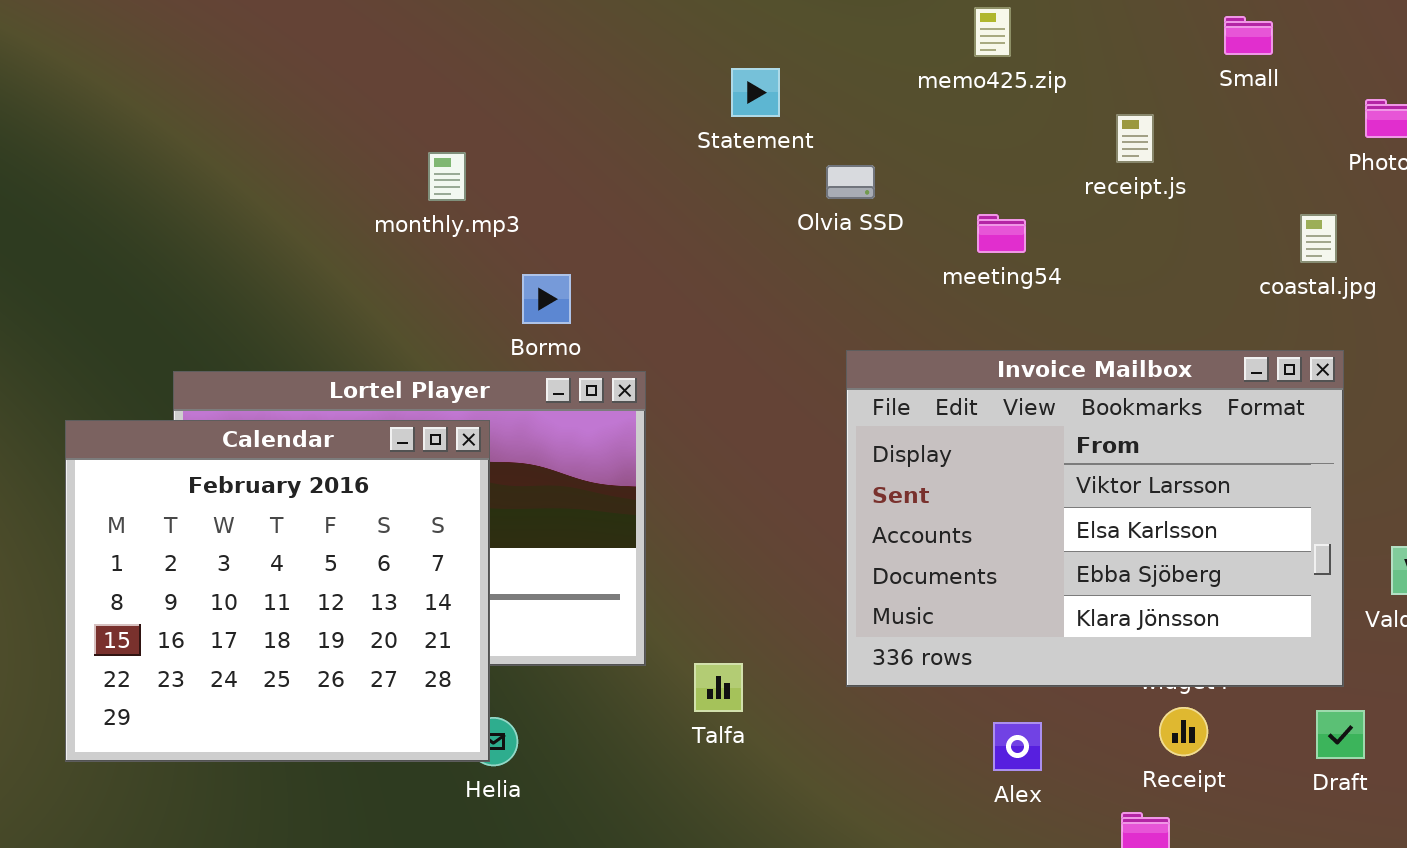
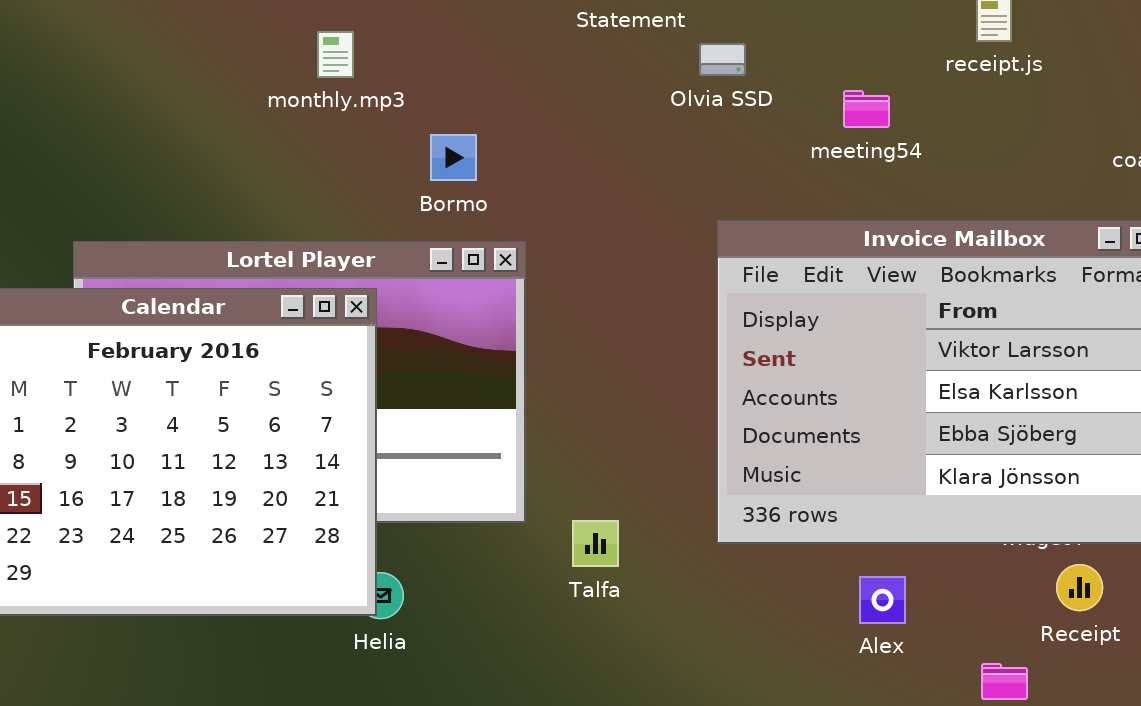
Bormo: [522,274,571,324] -> [430,134,477,181], moved
Receipt: [1159,707,1208,756] -> [1056,564,1103,611], moved

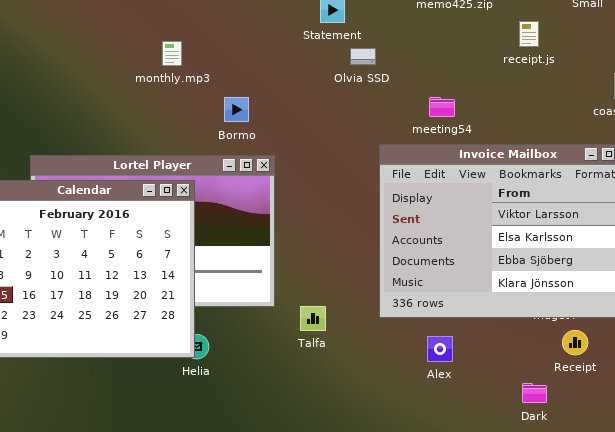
Olvia SSD: [699,43,746,76] -> [350,48,376,65], moved
meeting54: [843,90,890,128] -> [429,97,455,117], moved
Alex: [859,576,906,624] -> [427,336,453,362], moved

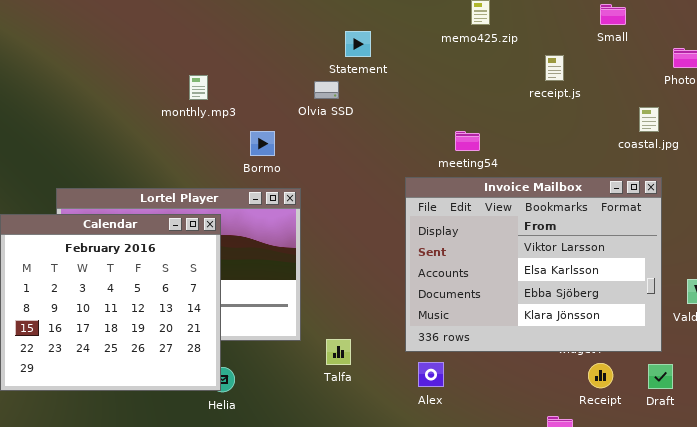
Olvia SSD: [350,48,376,65] -> [314,81,339,99], moved
Alex: [427,336,453,362] -> [418,362,444,387], moved

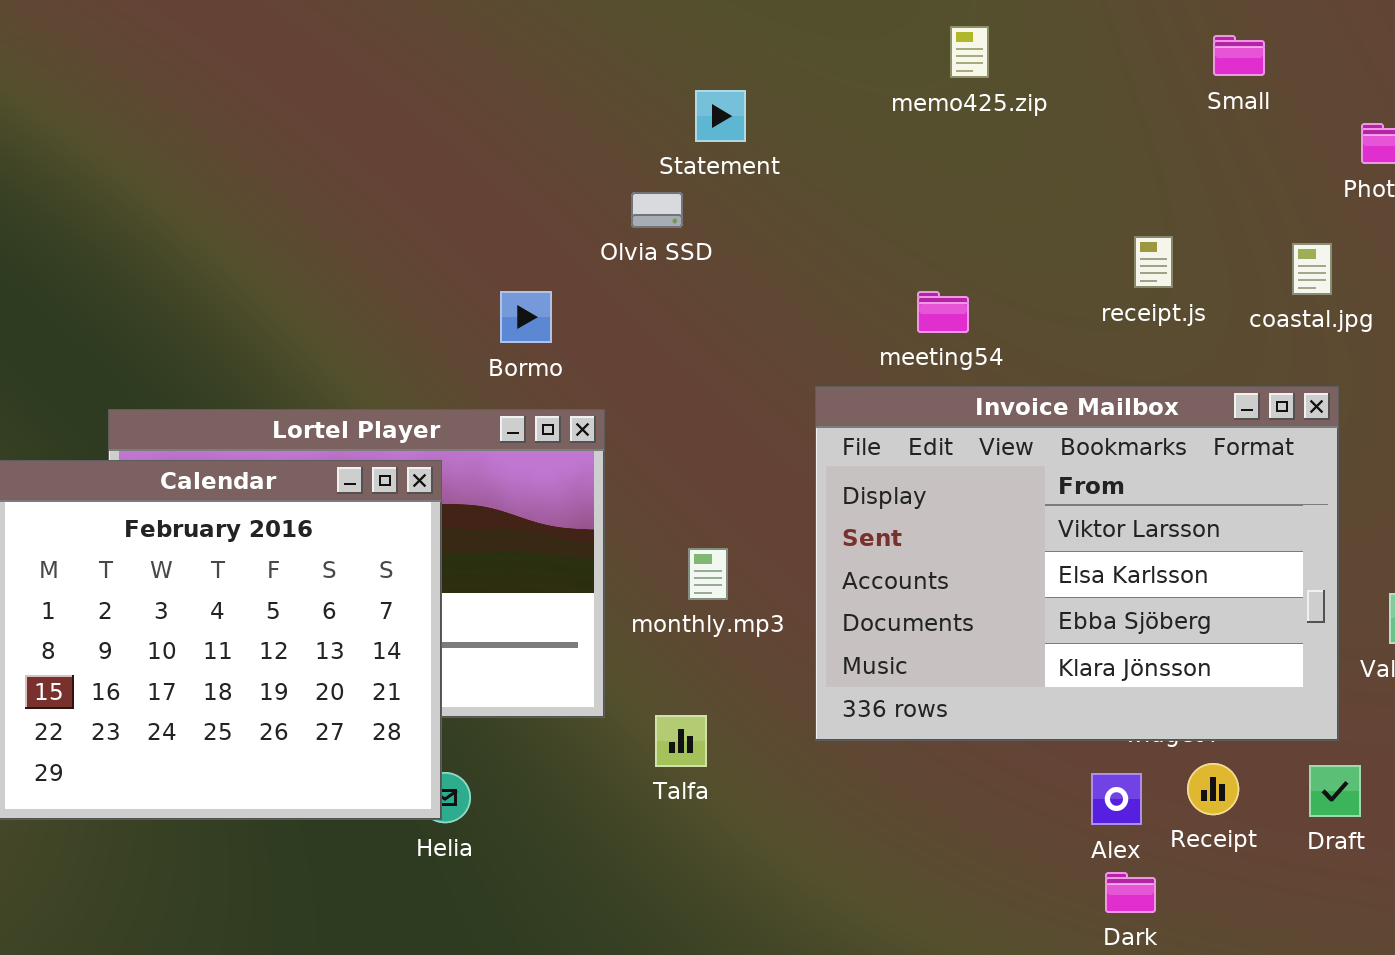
receipt.js: [545,55,564,81] -> [1134,236,1173,288], moved
monthly.mp3: [189,75,208,100] -> [688,548,728,600], moved
Alex: [418,362,444,387] -> [1091,773,1142,825], moved

